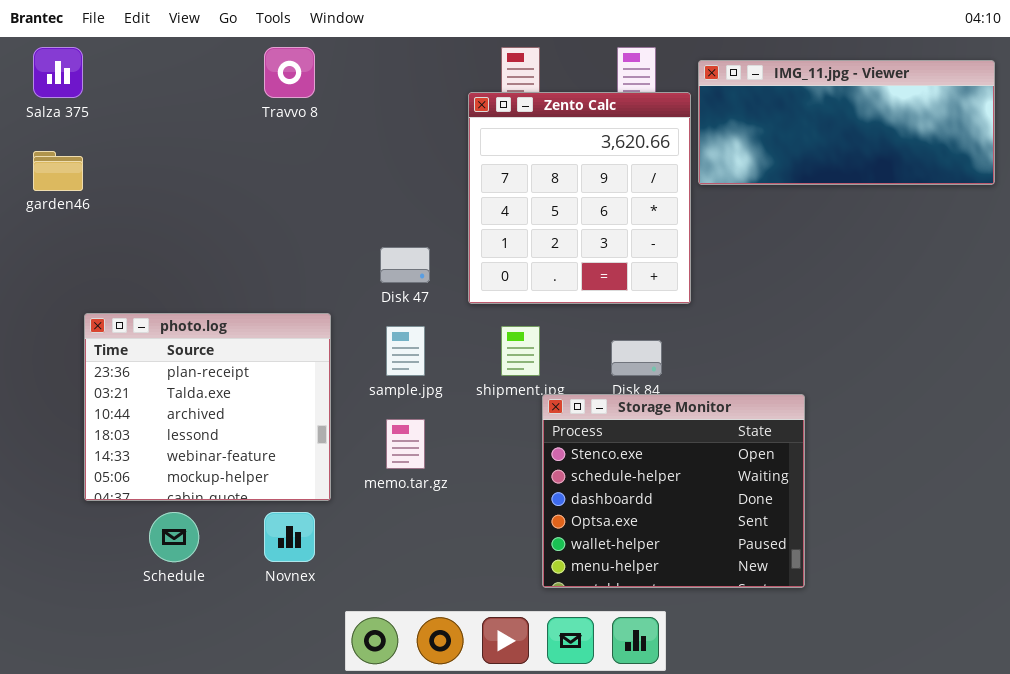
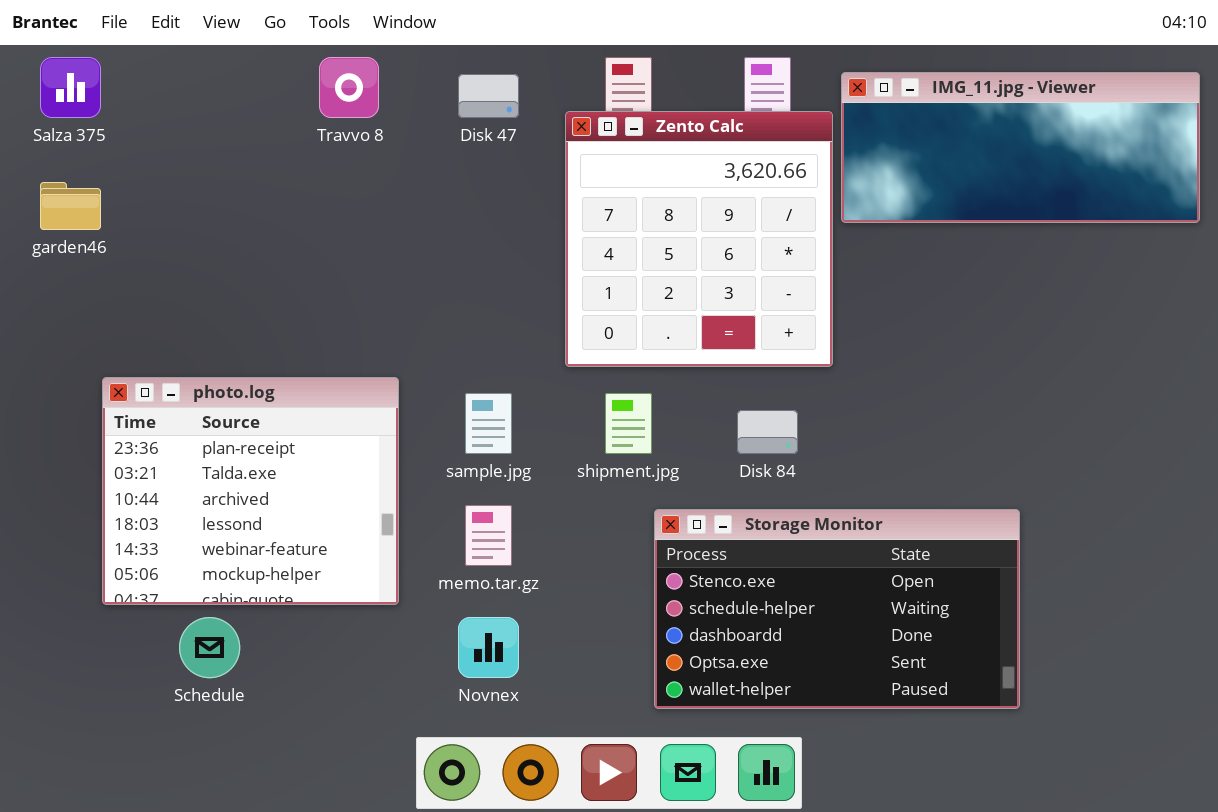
Disk 47: [380,247,430,283] -> [458,74,519,118], moved
Storage Monitor: [542,394,805,588] -> [654,509,1020,709], resized
Novnex: [264,512,315,562] -> [458,617,519,678], moved

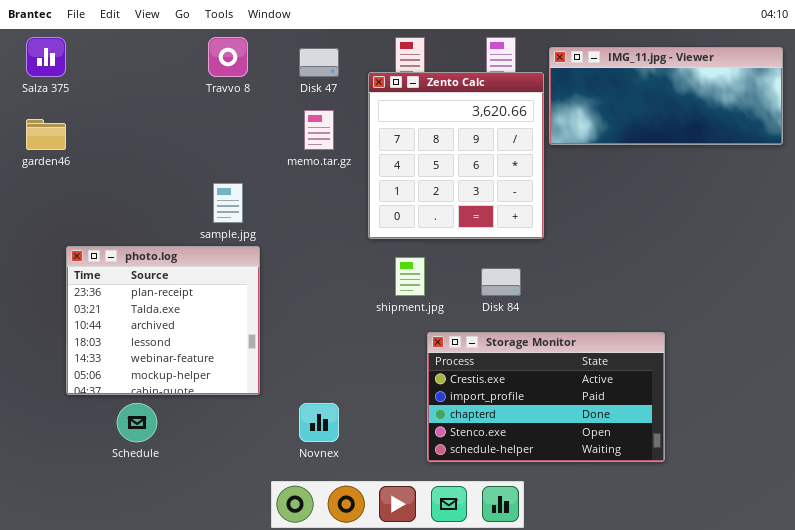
sample.jpg: [465,393,512,454] -> [213,183,243,223], moved
memo.tar.gz: [465,505,512,566] -> [304,110,334,150], moved
Storage Monitor: [654,509,1020,709] -> [427,332,665,462], scrolled up 3 rows

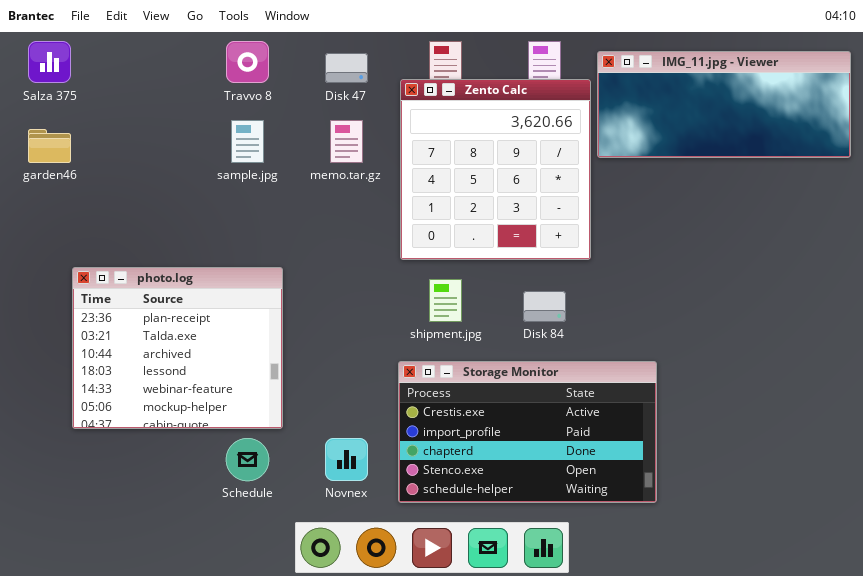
sample.jpg: [213,183,243,223] -> [231,120,264,163], moved
Storage Monitor: [427,332,665,462] -> [398,361,657,503], moved
Schedule: [117,403,157,442] -> [226,438,269,481], moved

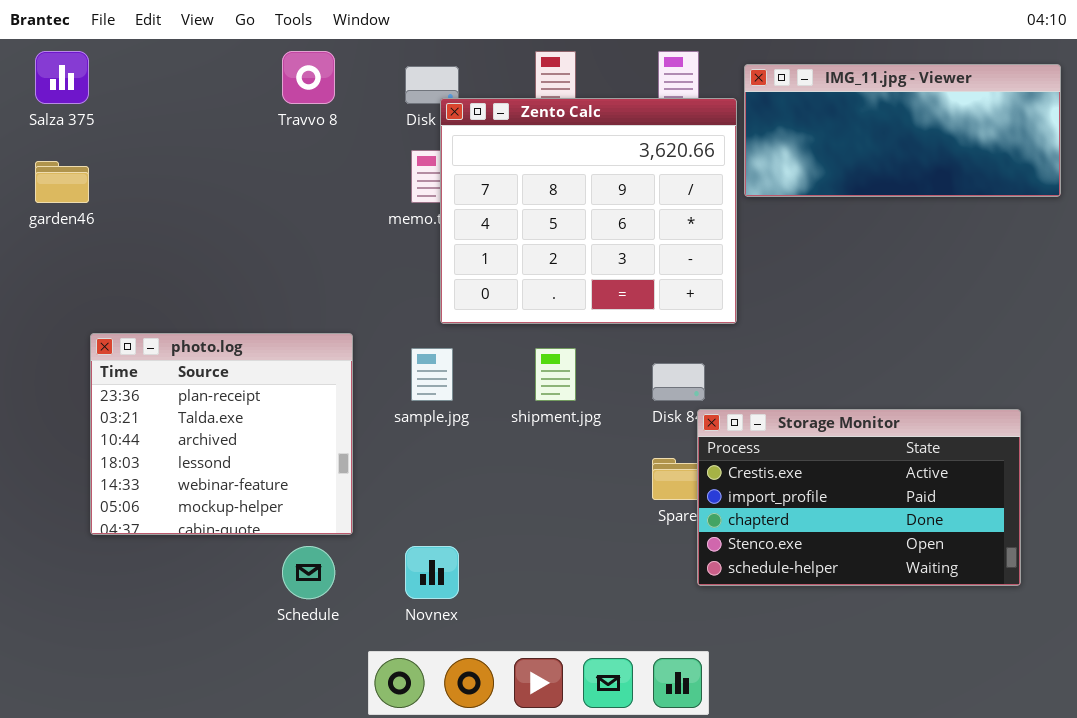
Zento Calc: [400,79,591,260] -> [440,98,737,324], resized
sample.jpg: [231,120,264,163] -> [411,348,453,401], moved
Storage Monitor: [398,361,657,503] -> [697,409,1021,586], moved

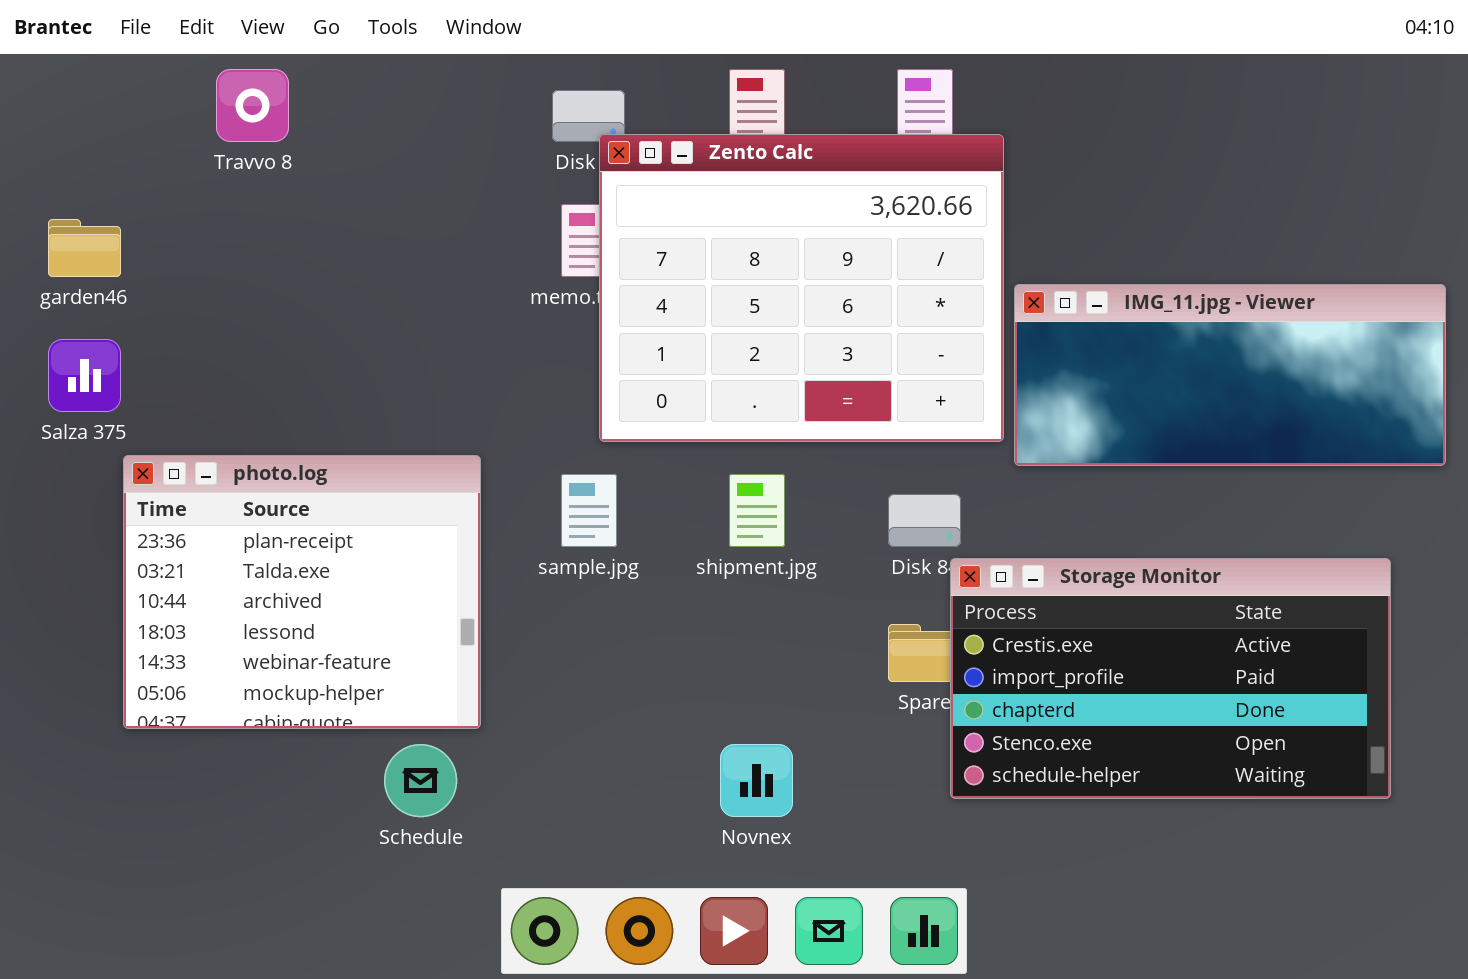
Salza 375: [35,51,89,104] -> [48,339,121,412], moved
Travvo 8: [282,51,335,104] -> [216,69,289,142], moved
IMG_11.jpg - Viewer: [744,64,1061,197] -> [1014,284,1446,466], moved
Novnex: [405,546,459,599] -> [720,744,793,817], moved

